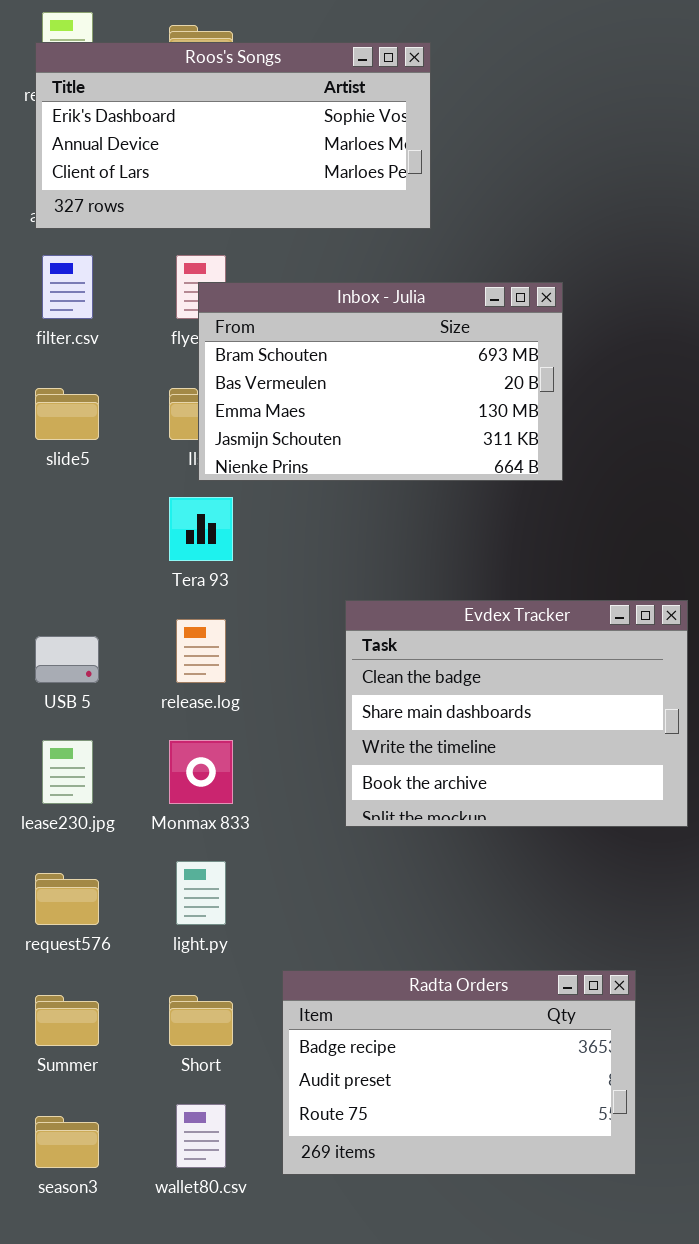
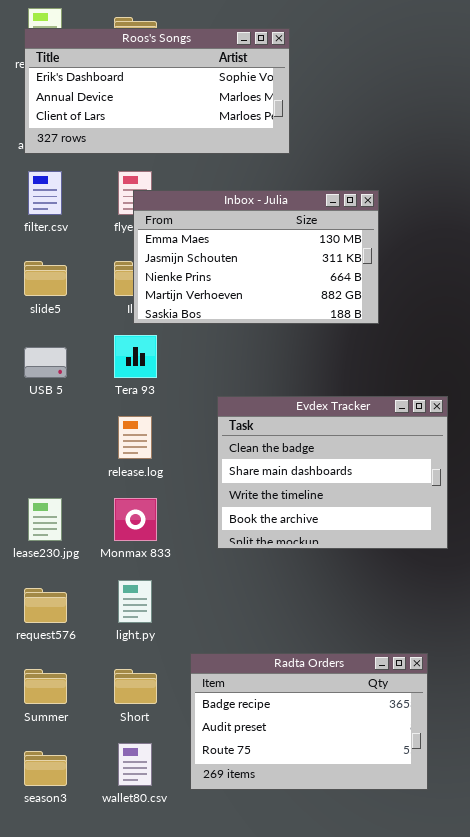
Inbox - Julia: [198,282,563,481] -> [133,190,379,324], scrolled down 2 rows
Evdex Tracker: [345,600,688,827] -> [217,396,448,549], moved
USB 5: [35,636,99,683] -> [24,347,67,378], moved

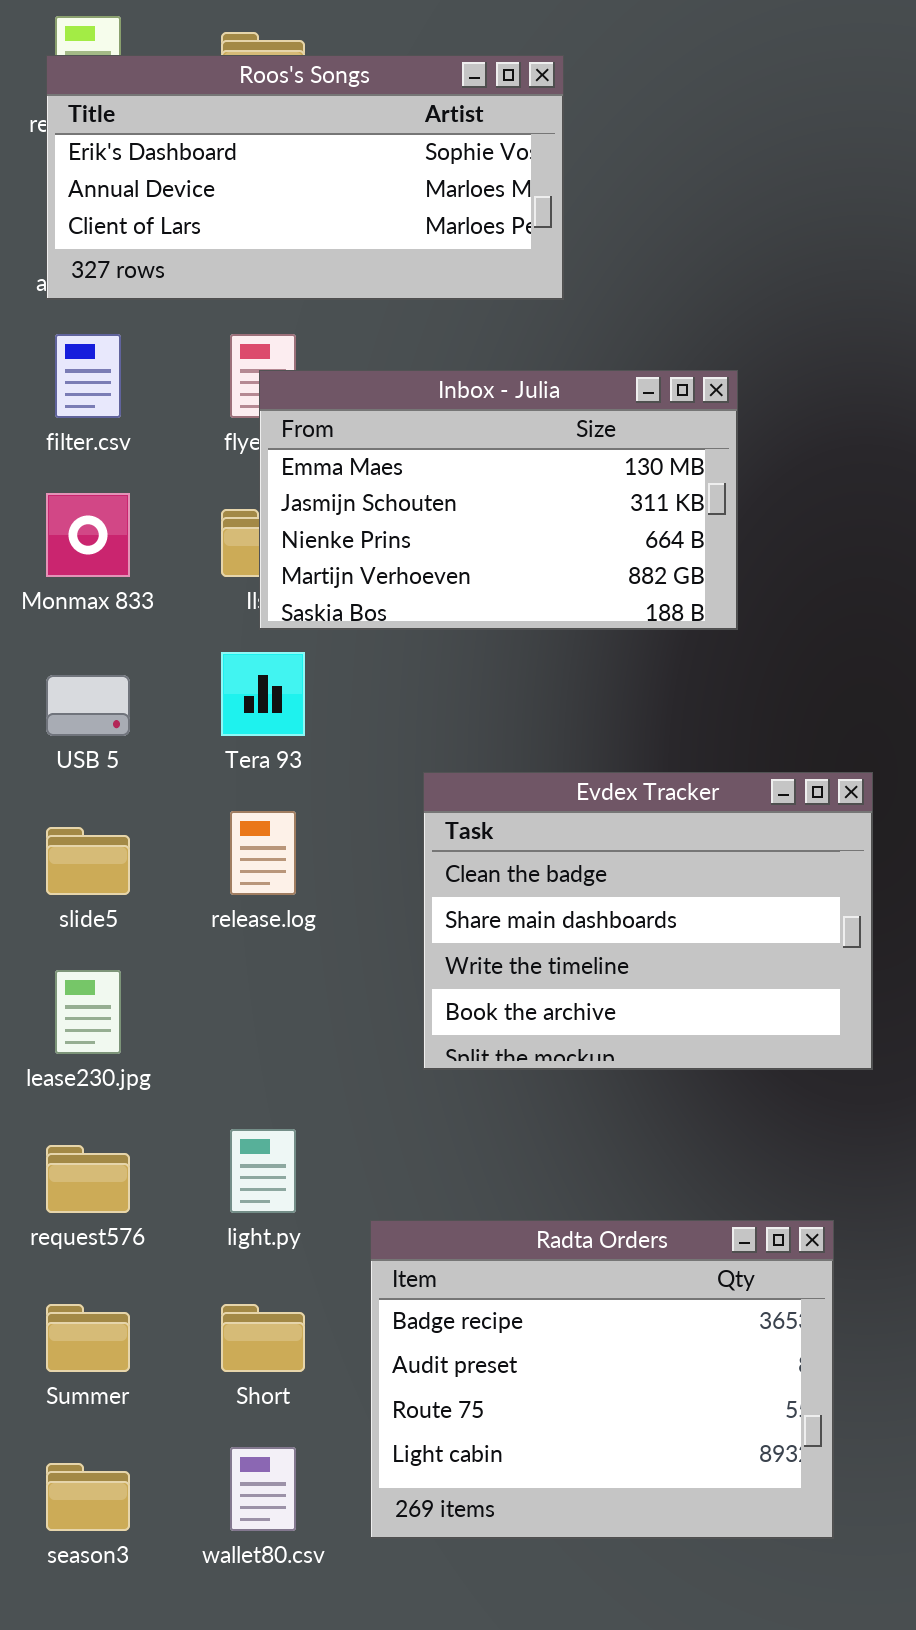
slide5: [24,261,67,296] -> [46,827,130,895], moved
Monmax 833: [114,498,157,541] -> [46,493,130,577], moved
Radta Orders: [190,653,428,790] -> [370,1220,834,1539], resized

